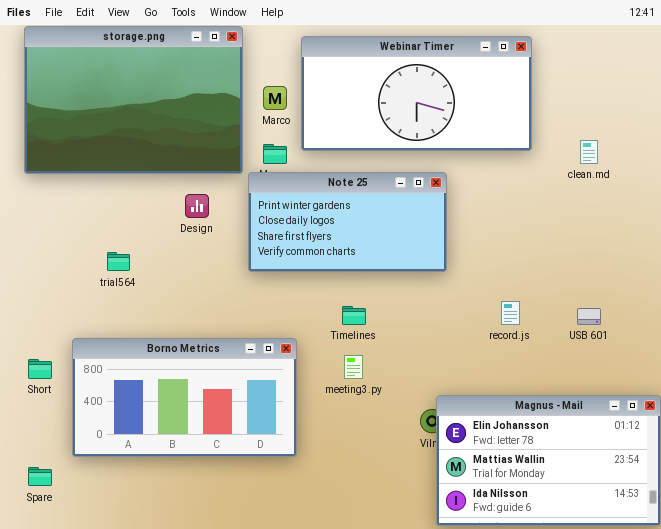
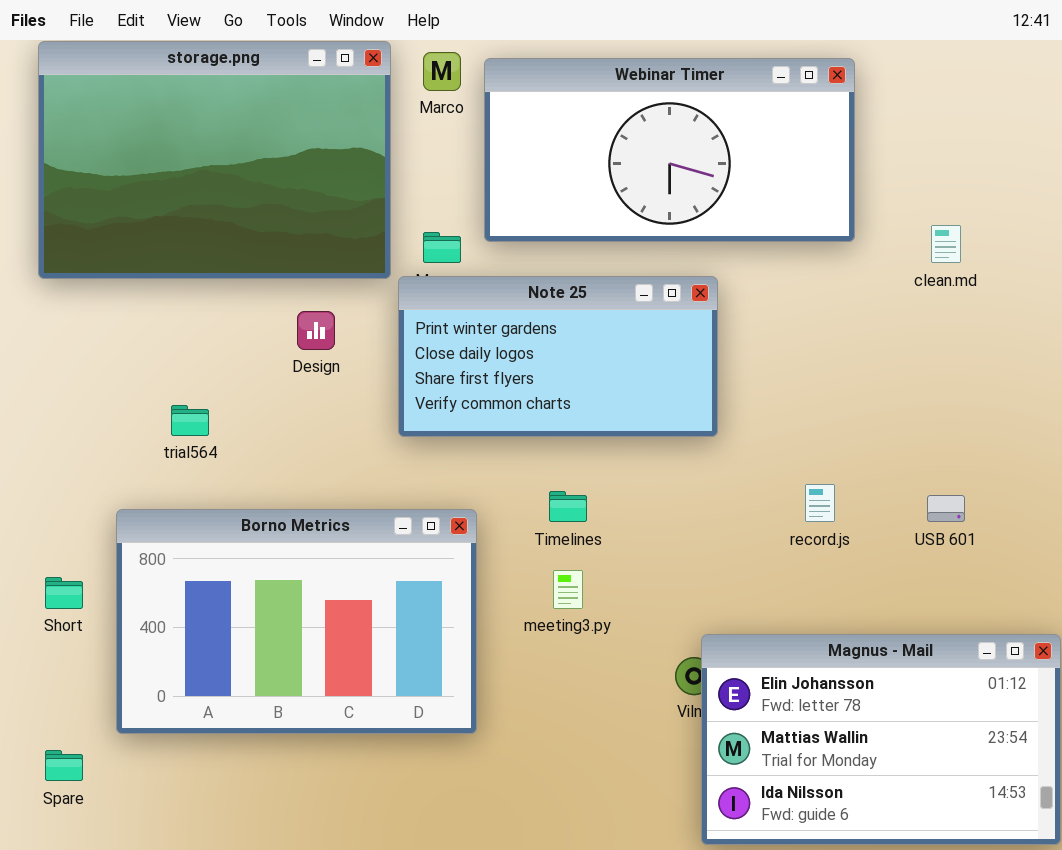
Marco: [263,86,287,110] -> [423,52,461,91], moved
Borno Metrics: [72,338,297,457] -> [116,509,477,734], resized

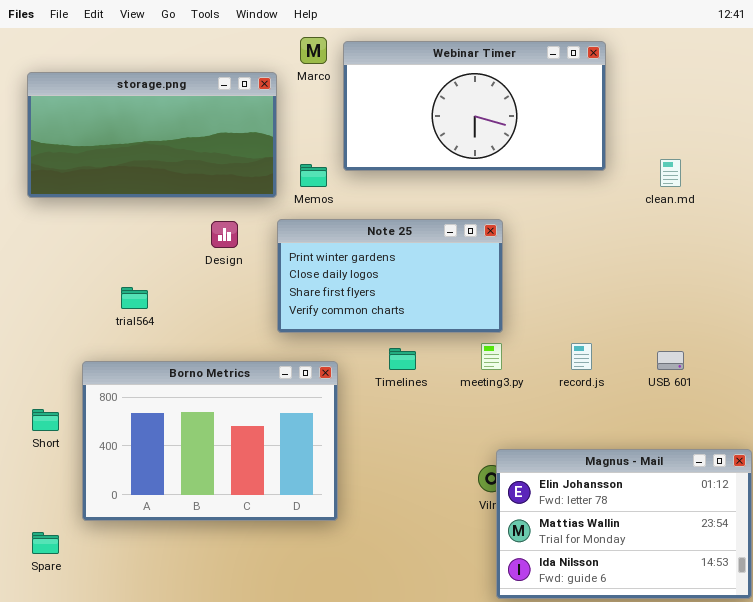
storage.png: [38,41,391,279] -> [27,72,277,198], resized
Note 25: [398,276,718,437] -> [277,219,503,333], moved
meeting3.py: [553,570,583,609] -> [481,343,502,370], moved

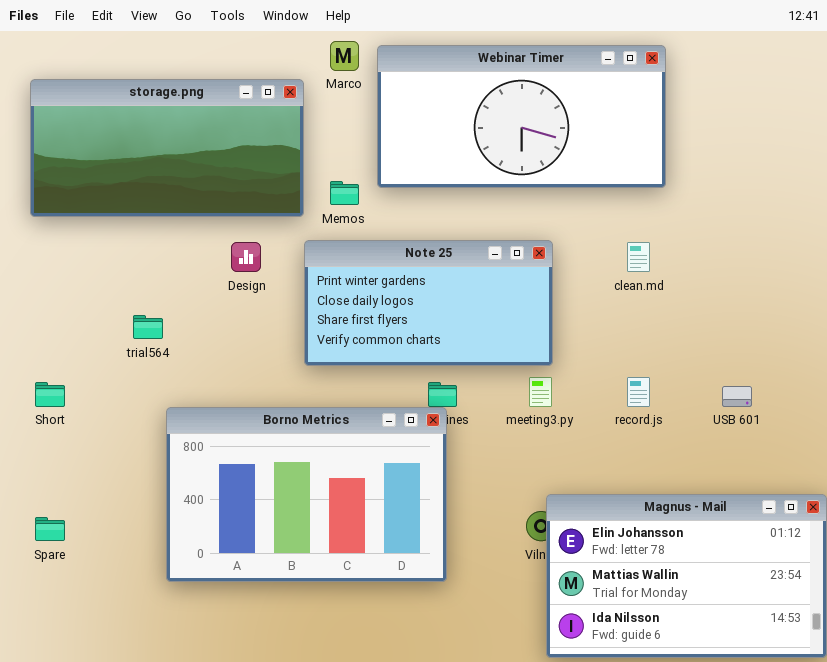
clean.md: [660,159,681,187] -> [627,242,650,272], moved
Borno Metrics: [82,361,338,521] -> [166,407,447,582], moved
Short: [32,409,59,431] -> [35,382,65,407], moved
Spare: [32,532,59,554] -> [35,517,65,541], moved

